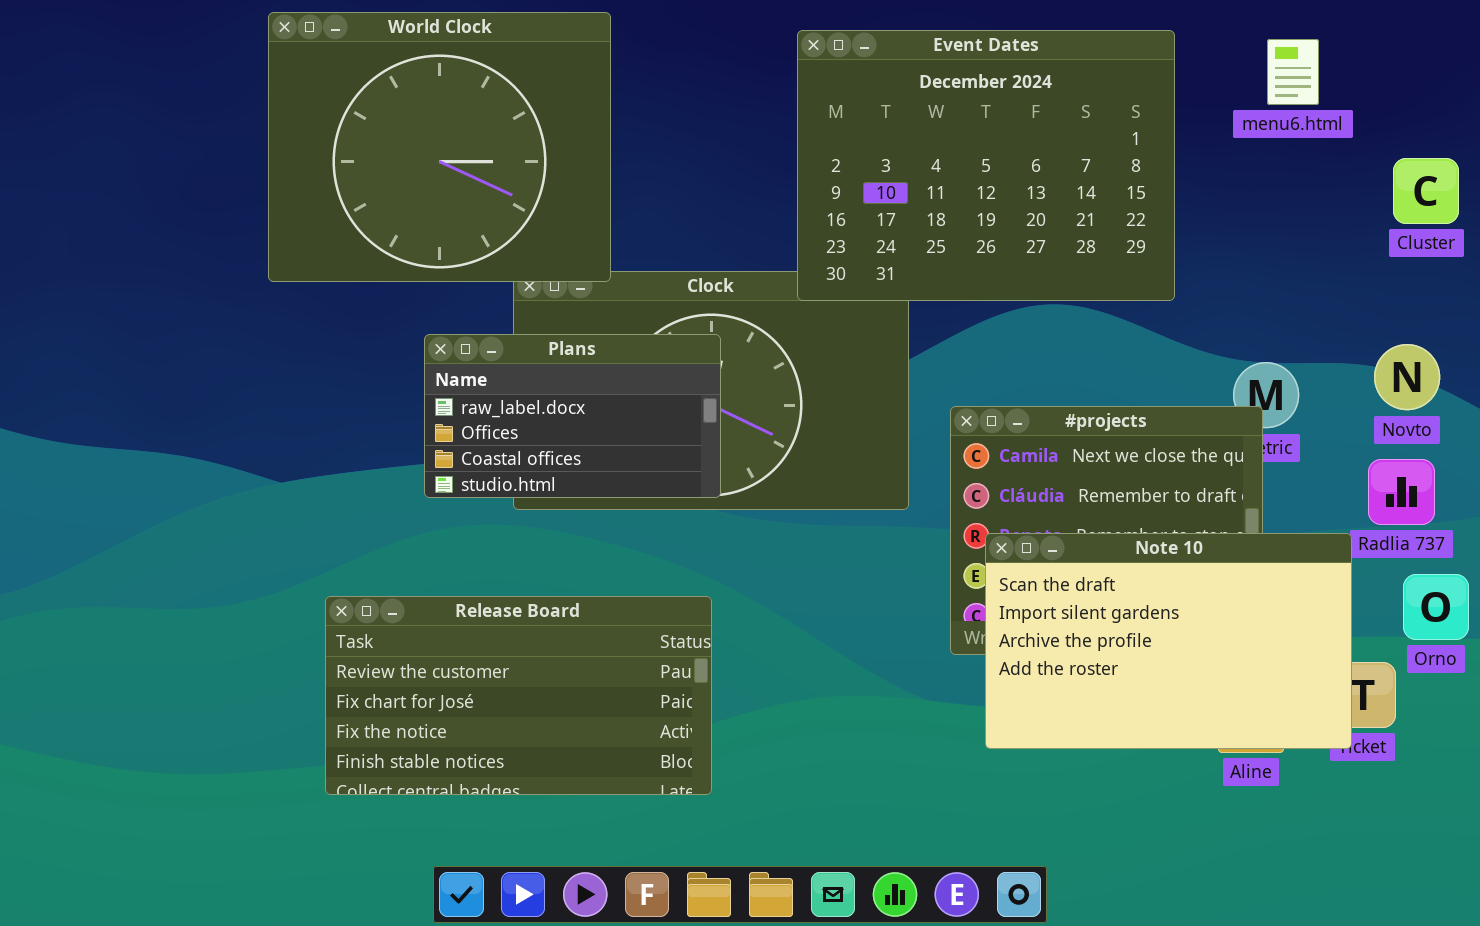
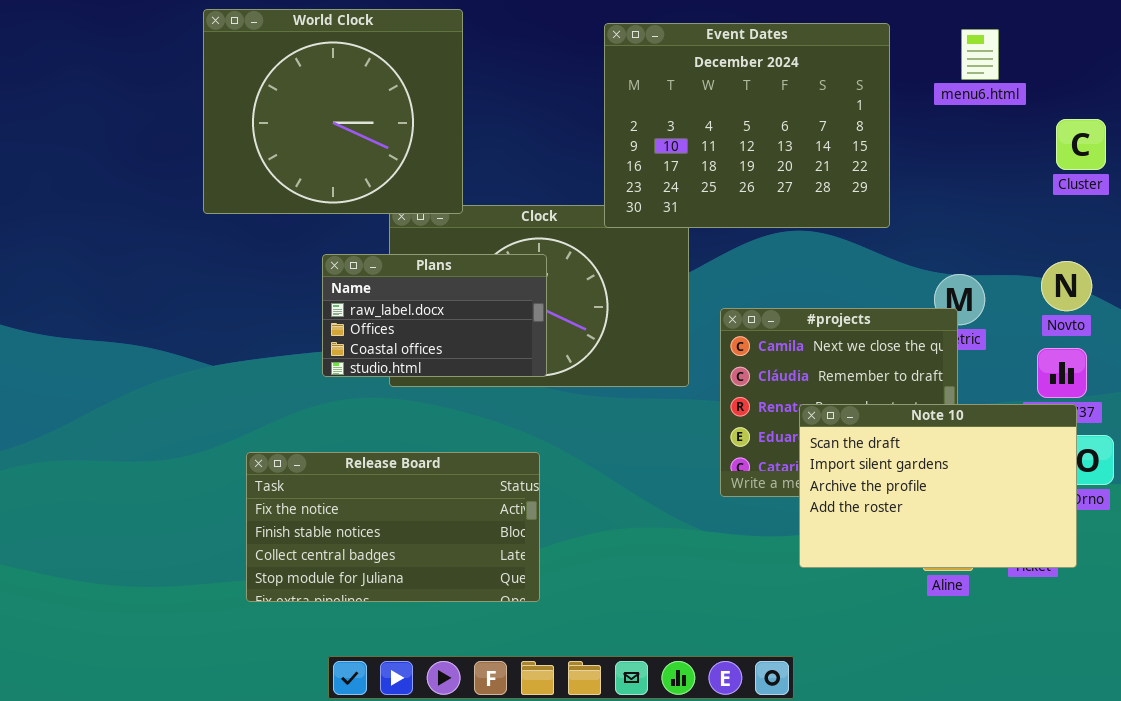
Note 10: [985,533,1352,749] -> [799,404,1077,568], moved
Release Board: [325,596,712,795] -> [246,452,540,602], scrolled down 2 rows

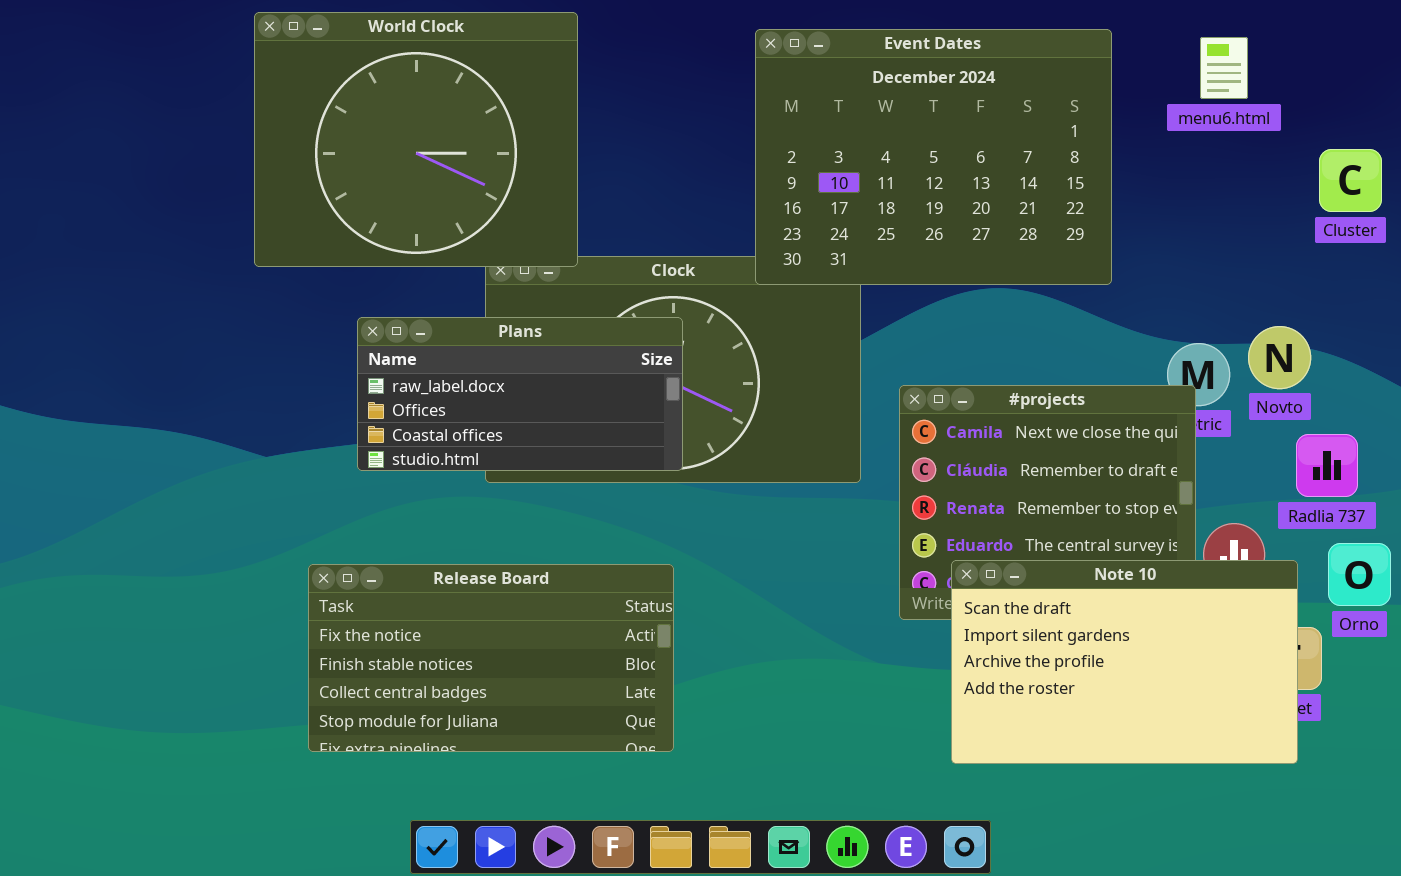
Plans: [322,254,547,377] -> [357,317,683,471], resized
Novto: [1041,261,1092,311] -> [1248,326,1311,389], moved
Note 10: [799,404,1077,568] -> [951,560,1298,764], moved

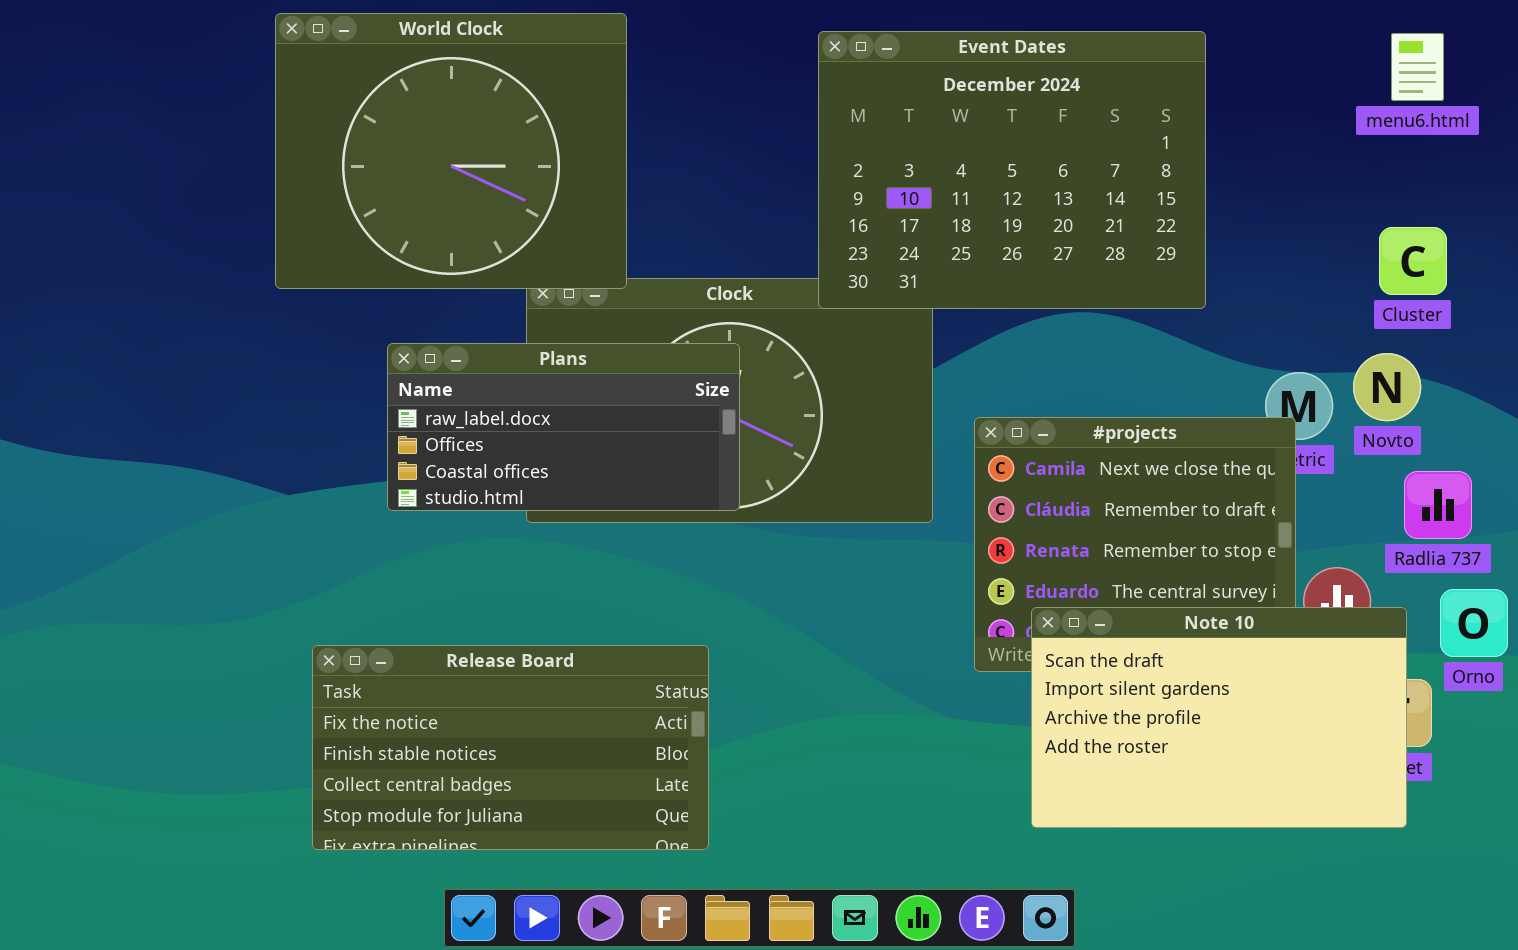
menu6.html: [1200,37,1248,99] -> [1391,33,1444,101], moved
Cluster: [1319,149,1382,212] -> [1379,227,1447,295], moved
Release Board: [308,564,674,752] -> [312,645,709,850], moved

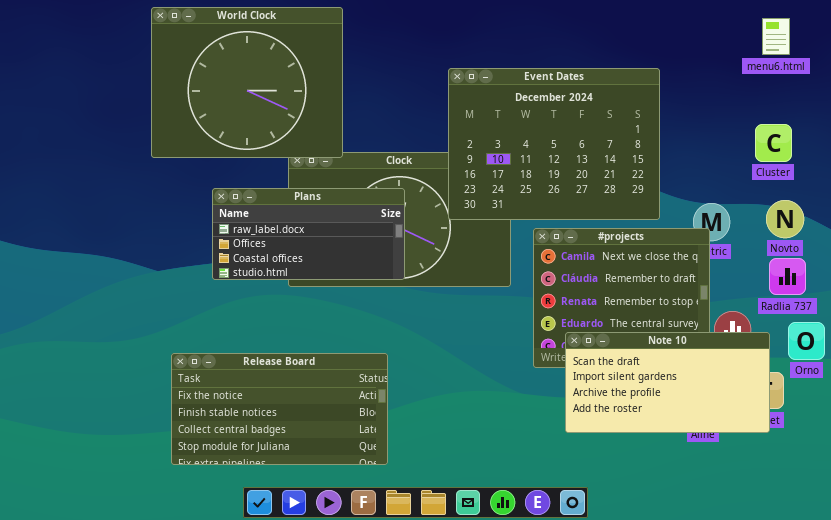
Event Dates: [818,31,1206,309] -> [448,68,660,220], moved
Novto: [1353,353,1421,421] -> [766,200,804,238], moved
Note 10: [1031,607,1407,828] -> [565,332,770,433], resized

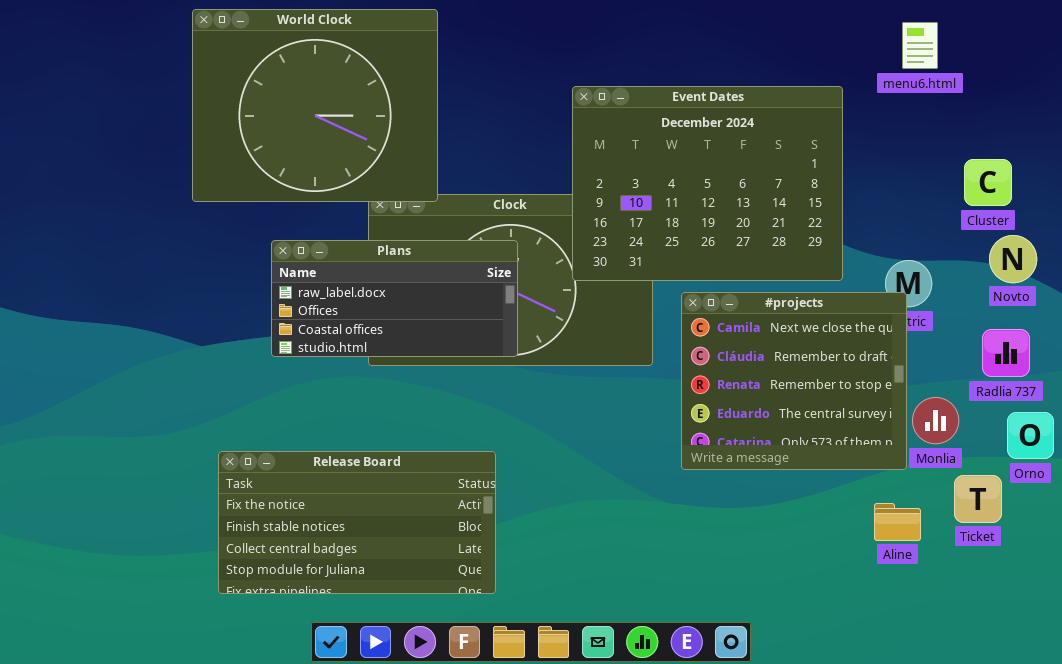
menu6.html: [762,18,790,55] -> [902,22,938,69], moved
Novto: [766,200,804,238] -> [989,235,1037,283], moved
Note 10: [565,332,770,433] -> none, closed

